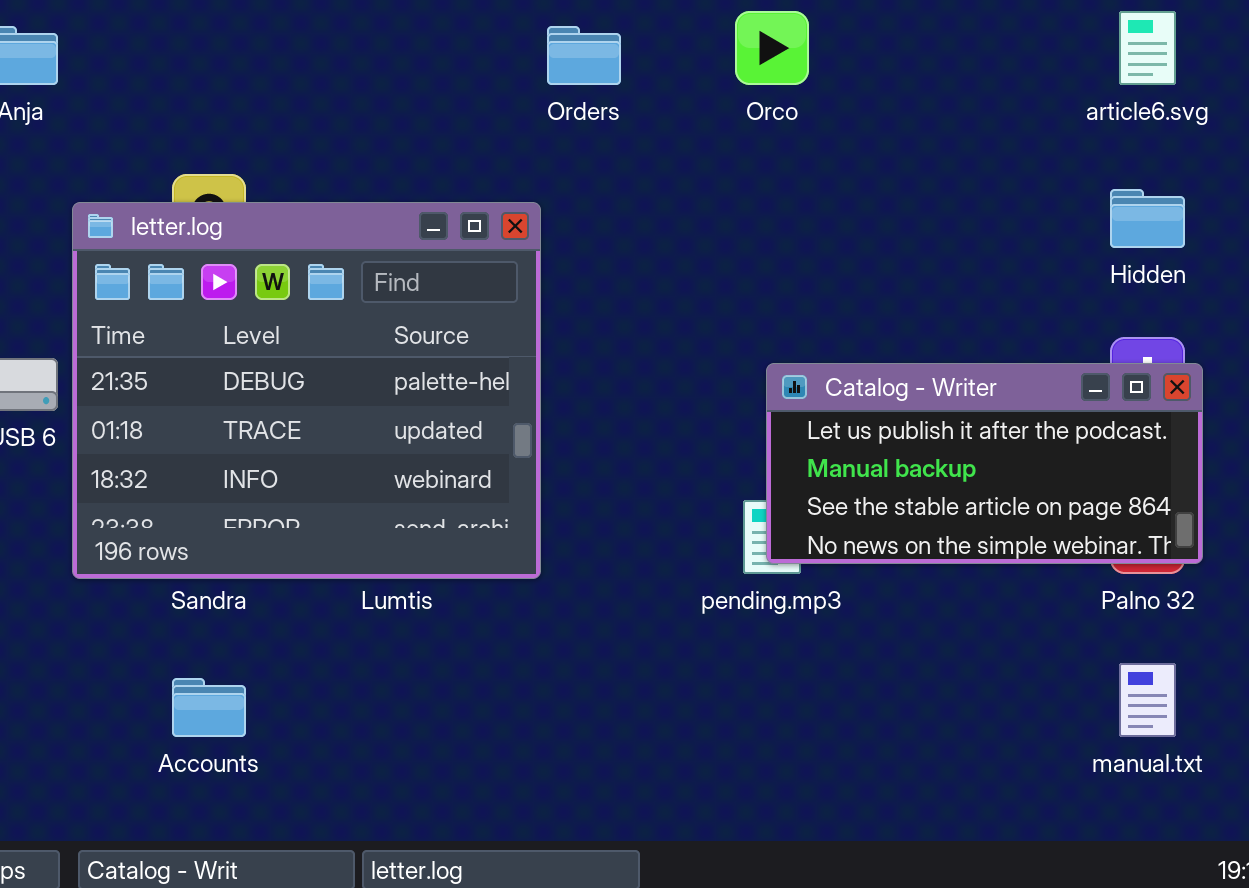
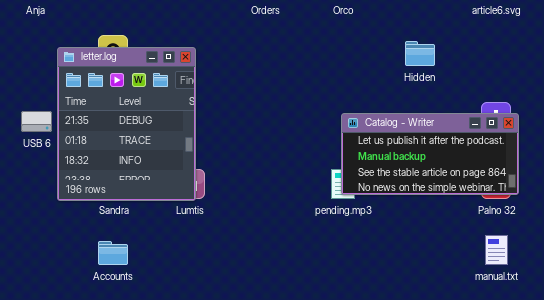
Hidden: [1110,189,1185,248] -> [405,41,435,66], moved
letter.log: [72,202,541,579] -> [57,47,196,201], resized

